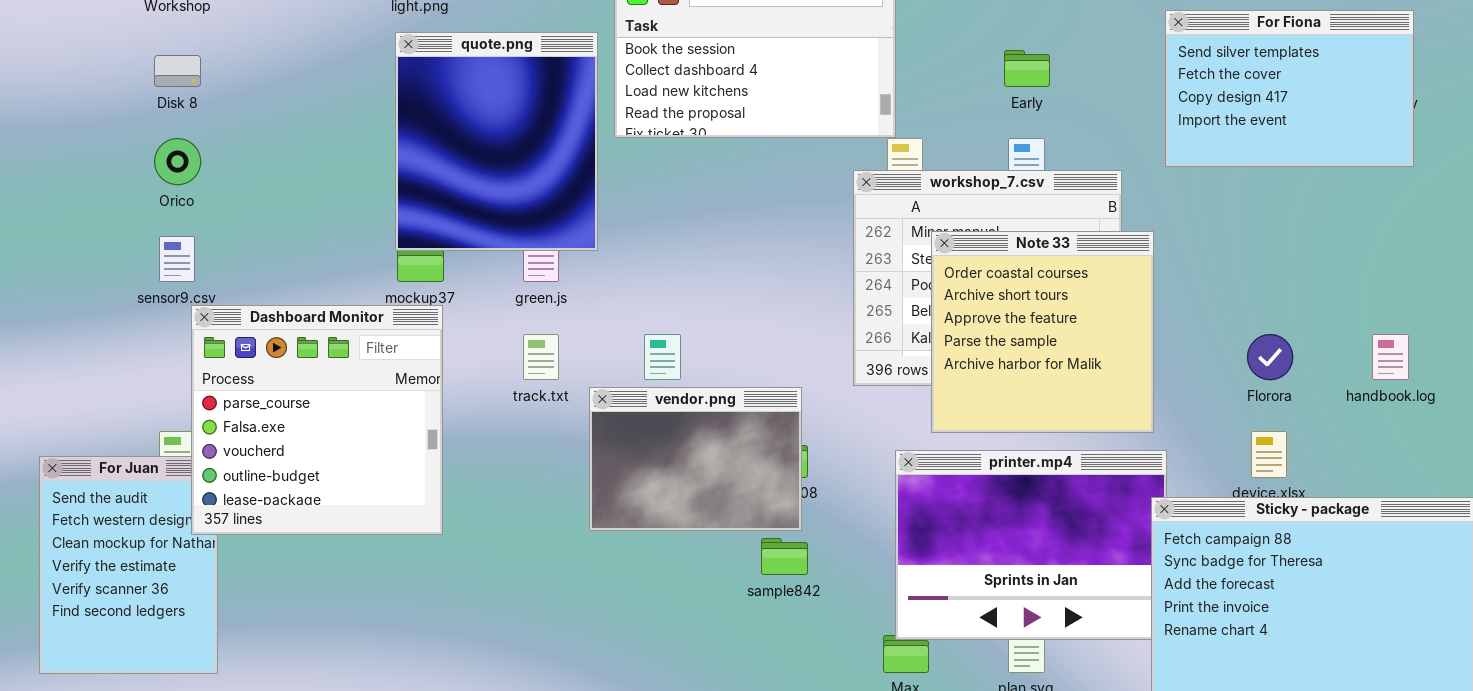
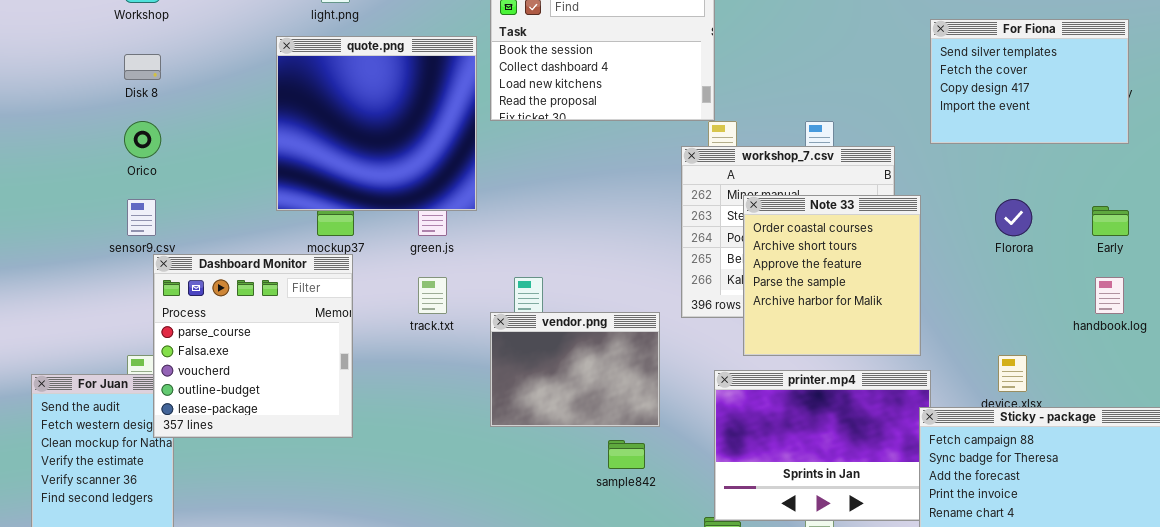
quote.png: [395,32,598,251] -> [276,36,477,211], resized
Early: [1004,50,1050,87] -> [1092,206,1129,236], moved
Florora: [1247,334,1293,380] -> [995,199,1032,236], moved
vendor.png: [589,387,802,531] -> [490,312,660,427], moved

